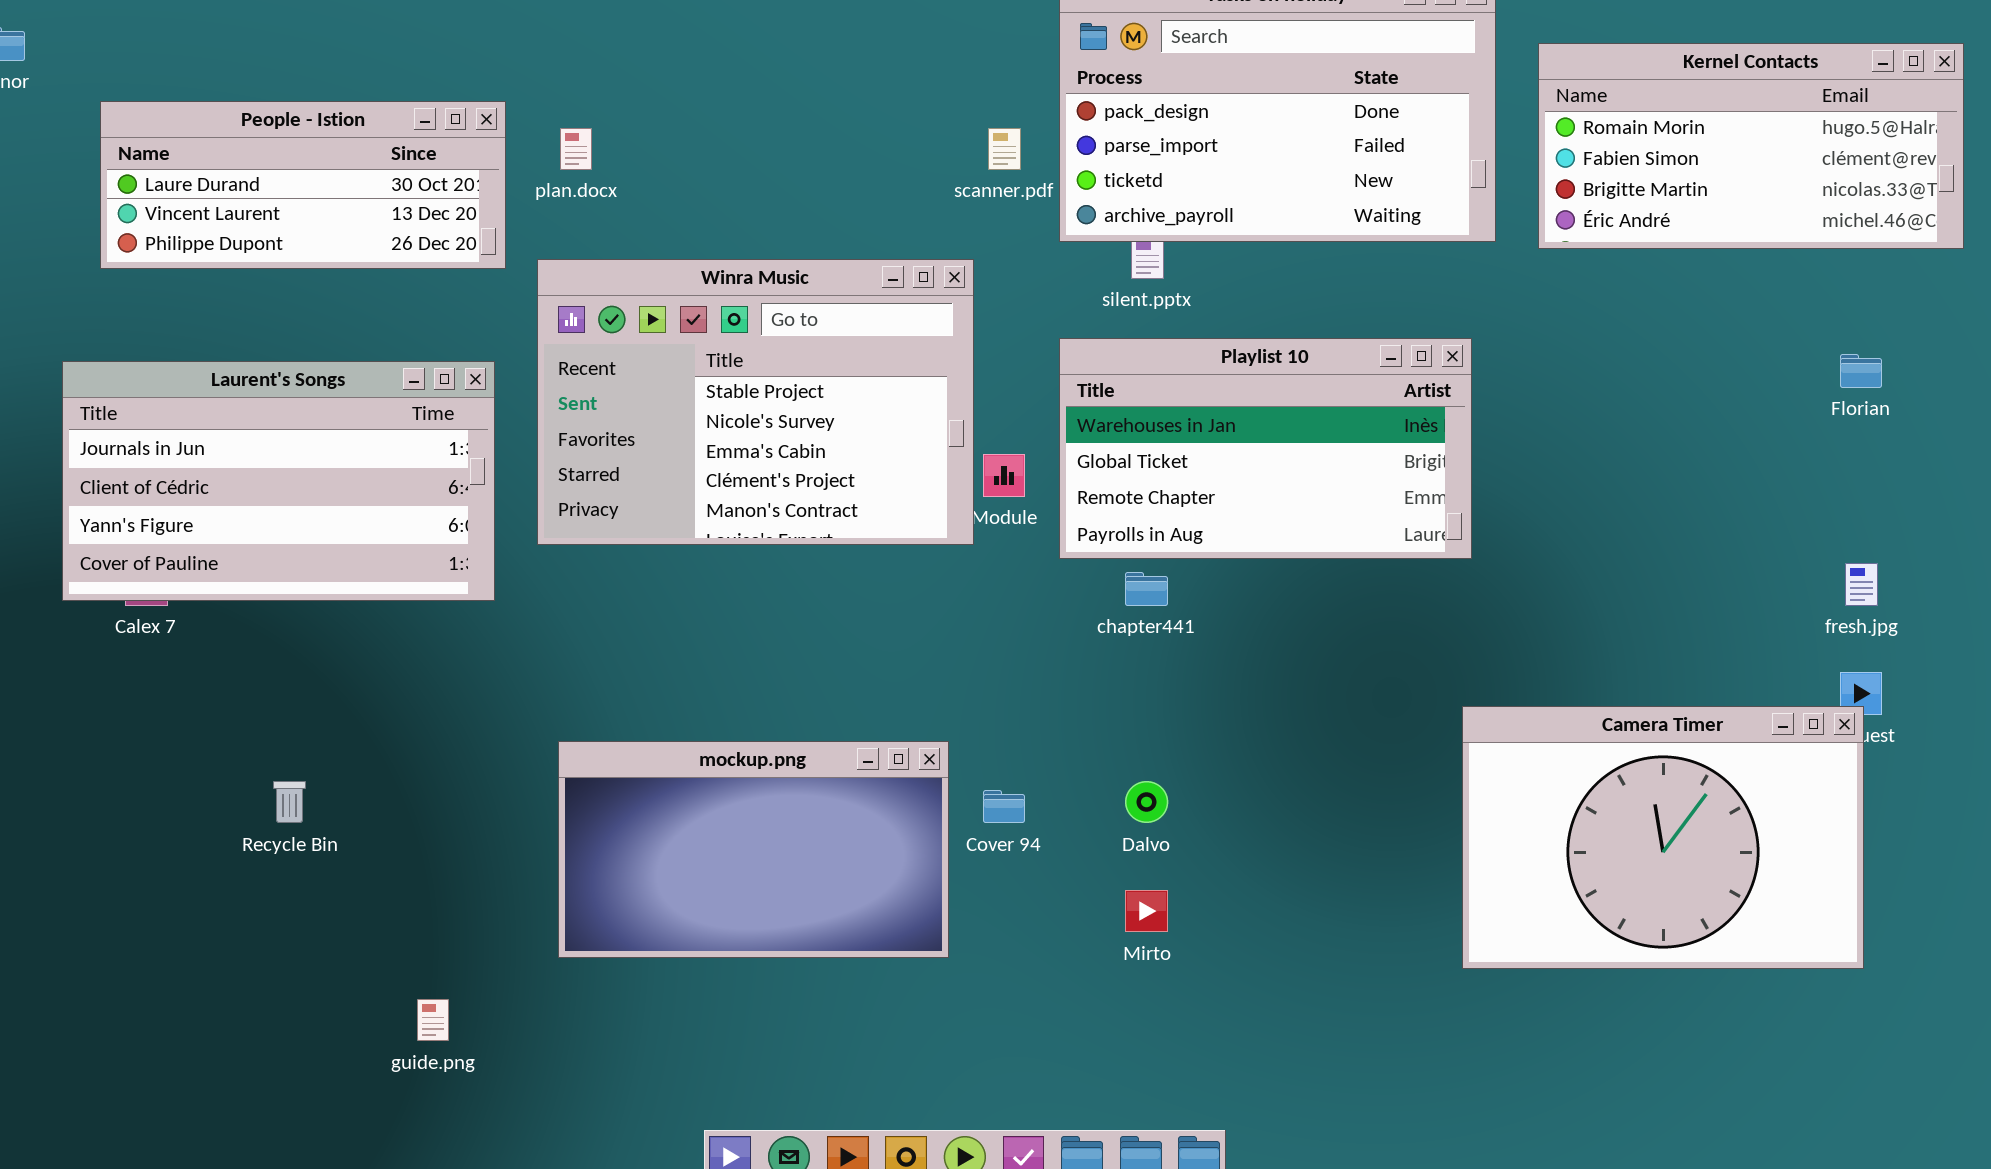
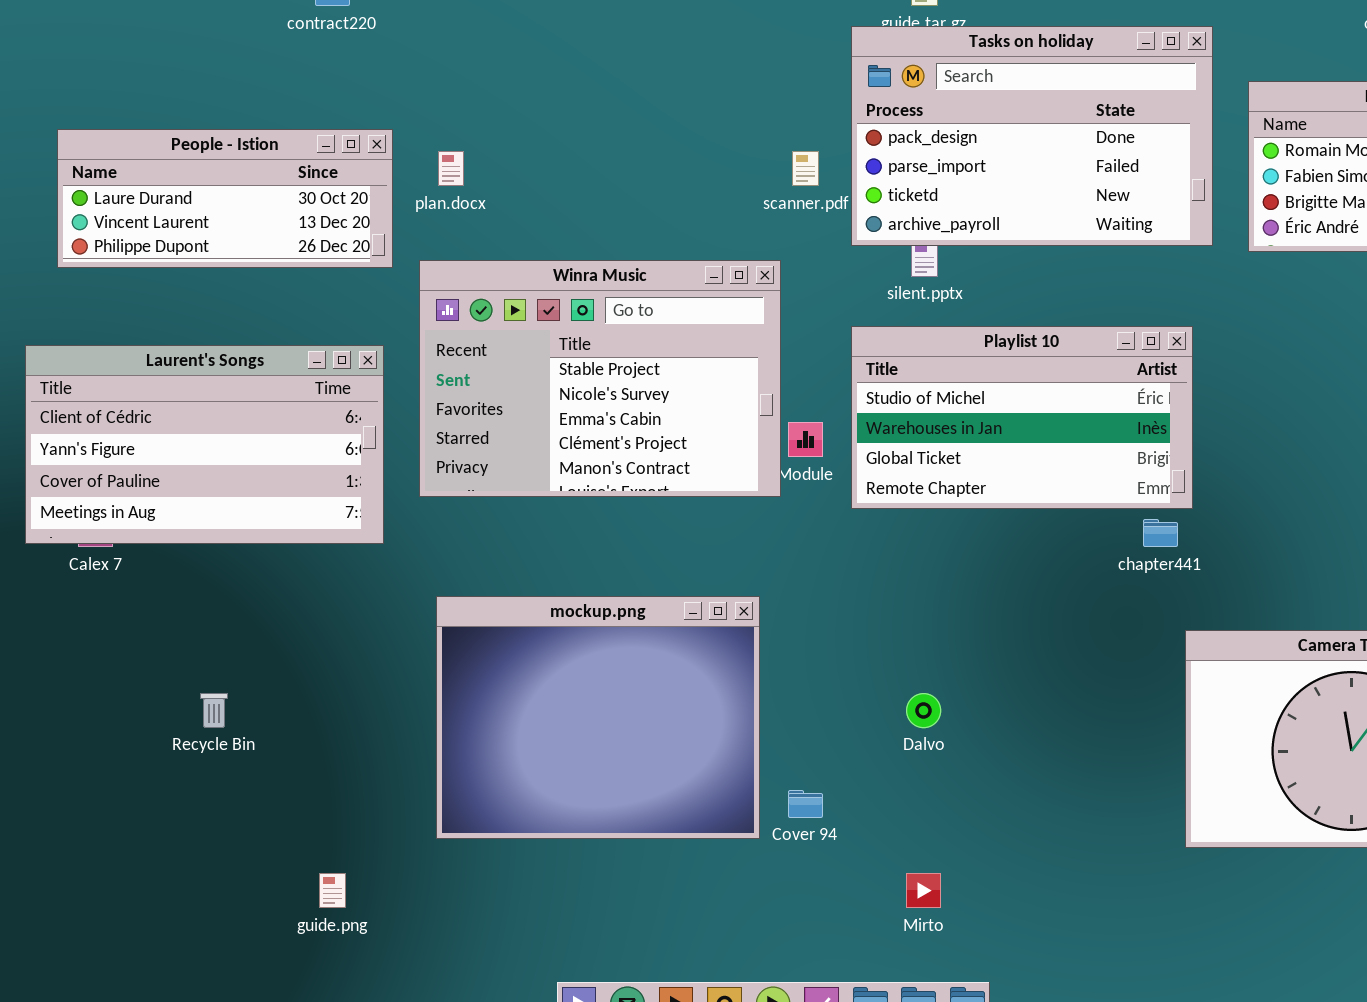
Playlist 10: [1059,338,1472,559] -> [851,326,1193,509], scrolled up 1 row
Laurent's Songs: [62,361,495,601] -> [25,345,384,544], scrolled down 1 row
chapter441: [1125,572,1168,606] -> [1143,519,1178,547], moved
mockup.png: [558,741,949,958] -> [436,596,760,839], resized
Cover 94: [983,790,1025,823] -> [788,790,823,818], moved
Mirto: [1125,890,1168,932] -> [906,873,941,908], moved

